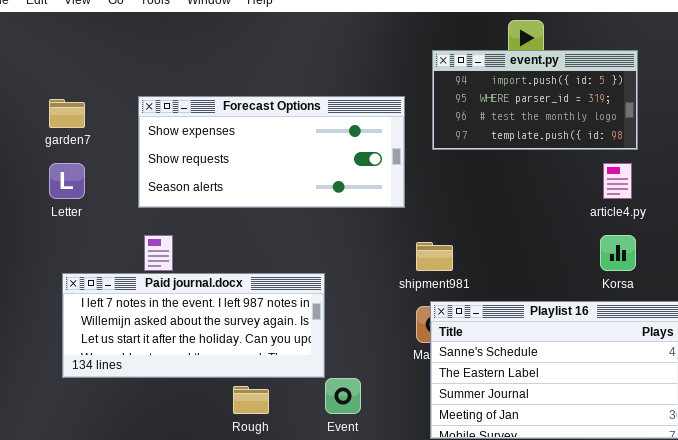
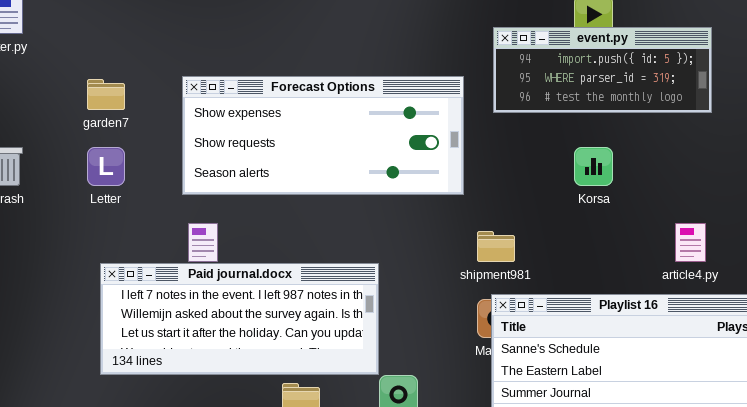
event.py: [432,50,638,150] -> [493,27,712,113], resized
article4.py: [603,163,632,199] -> [675,223,706,262], moved
Korsa: [600,235,636,271] -> [574,147,613,186], moved

